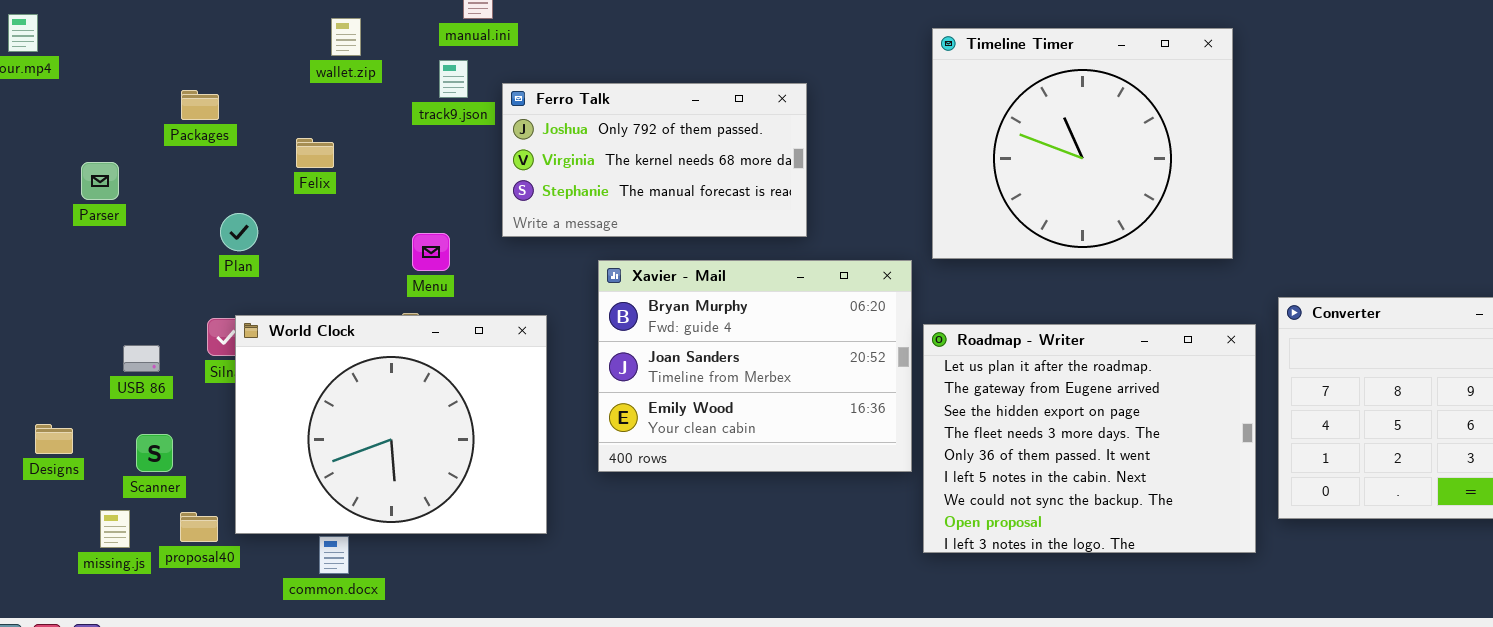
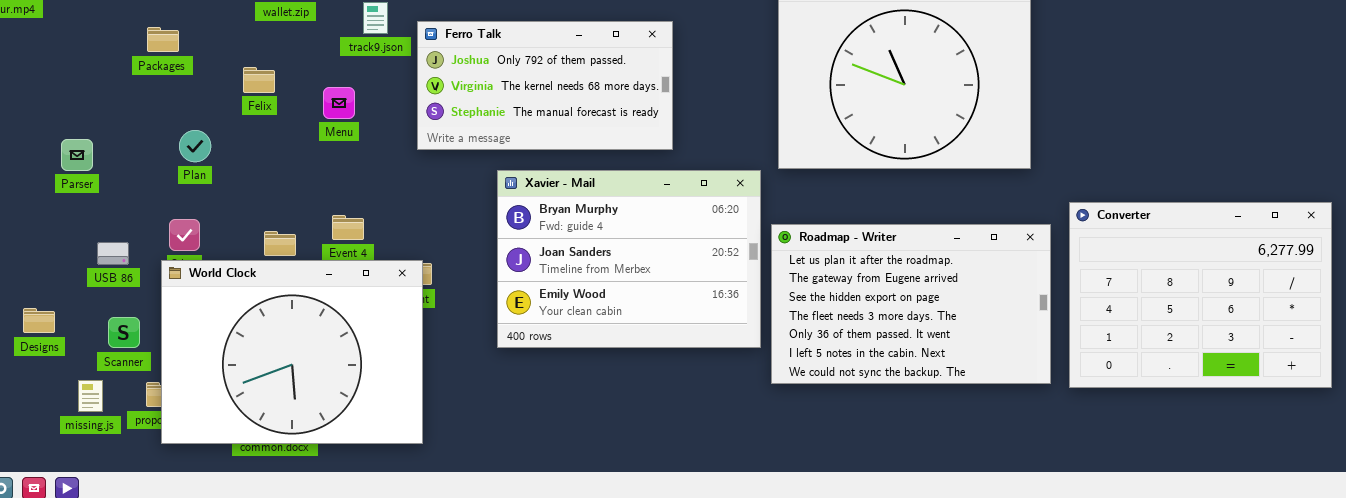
Parser: [81,162,119,200] -> [61,139,93,171], moved
Menu: [412,233,450,271] -> [323,87,355,119], moved
World Clock: [235,315,547,534] -> [161,260,423,444], moved
Roadmap - Writer: [923,324,1256,553] -> [771,224,1051,384], resized

